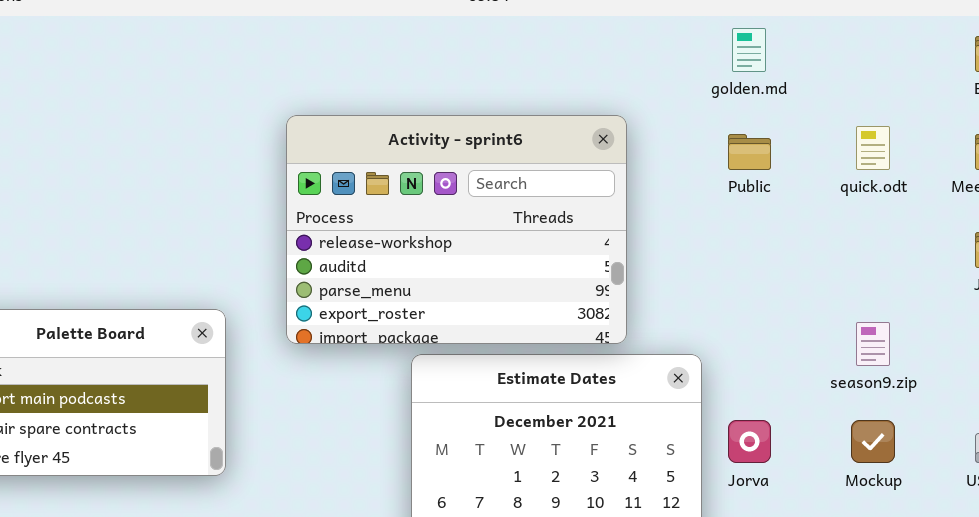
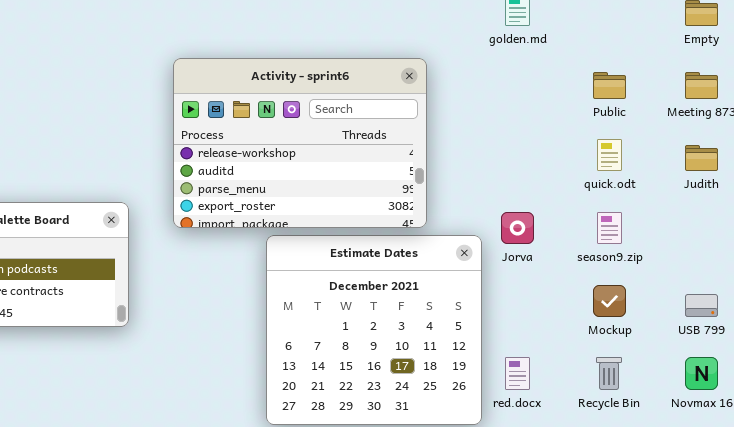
quick.odt: [856,126,890,170] -> [597,139,622,171], moved
Public: [728,134,771,170] -> [593,72,626,99], moved
Jorva: [728,420,771,463] -> [501,212,534,244], moved

